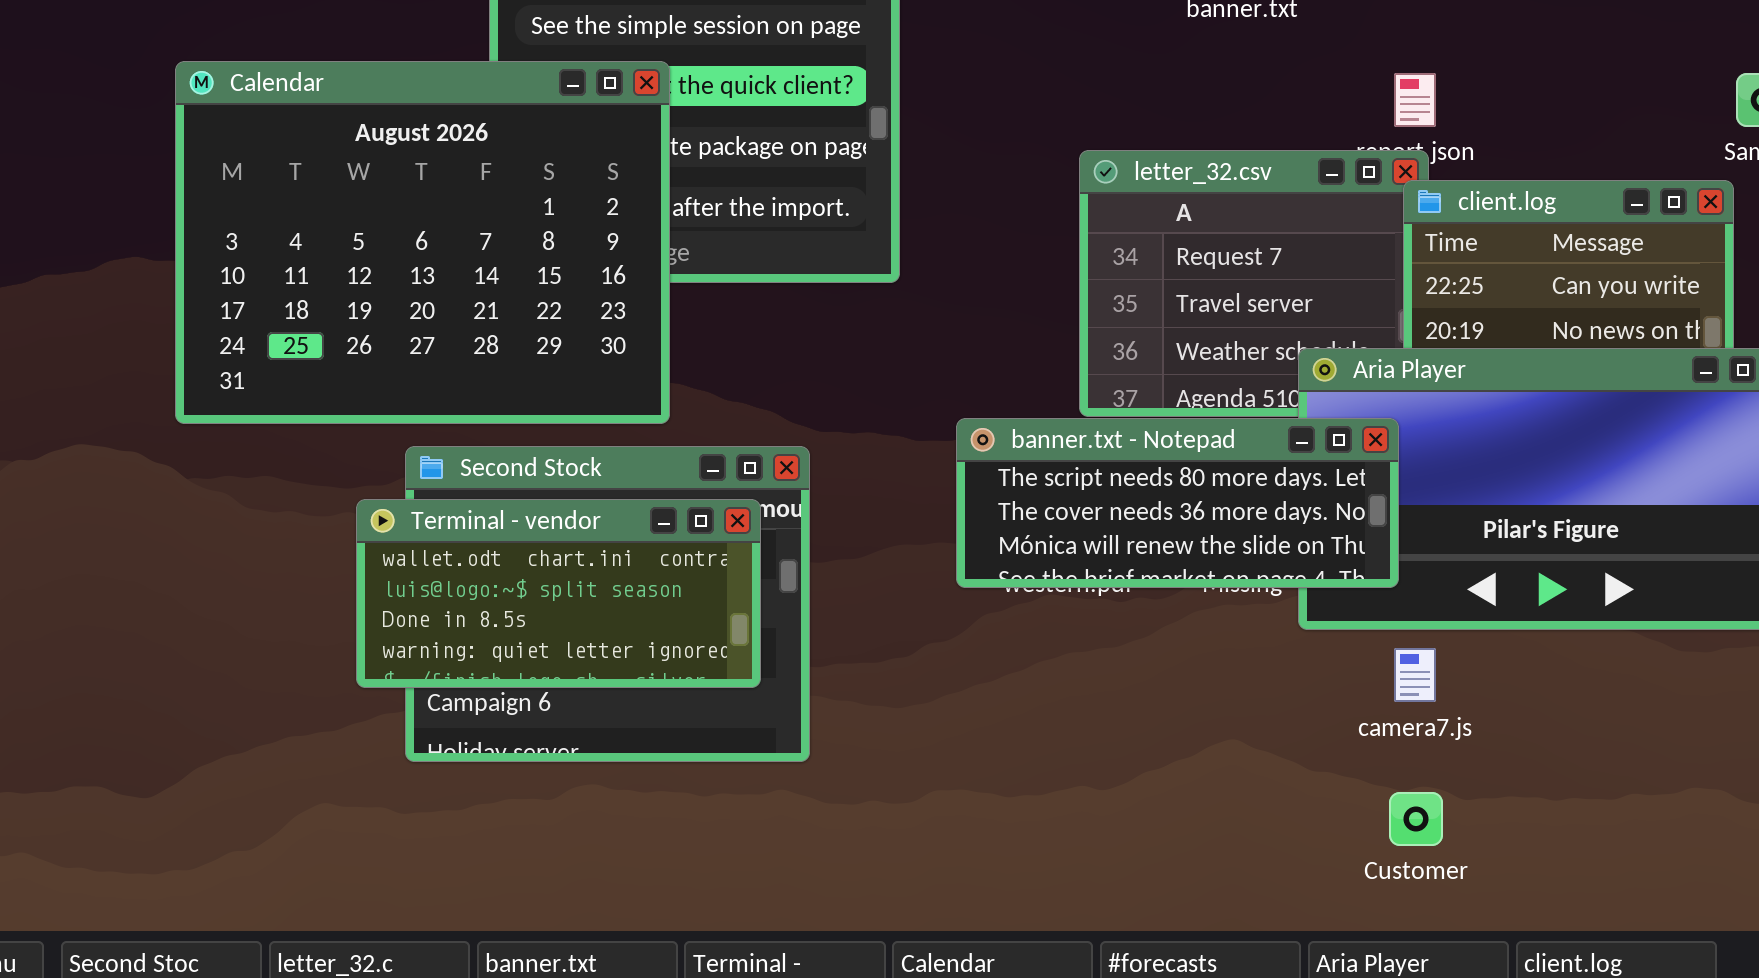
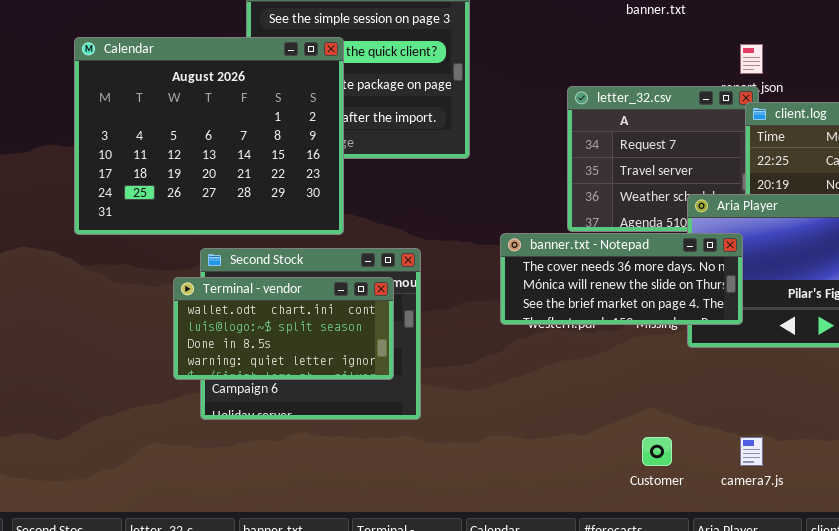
banner.txt - Notepad: [956,418,1399,588] -> [500,233,743,325], scrolled down 1 row
camera7.js: [1394,648,1436,702] -> [740,437,763,466], moved
Customer: [1389,792,1443,846] -> [642,437,672,466], moved

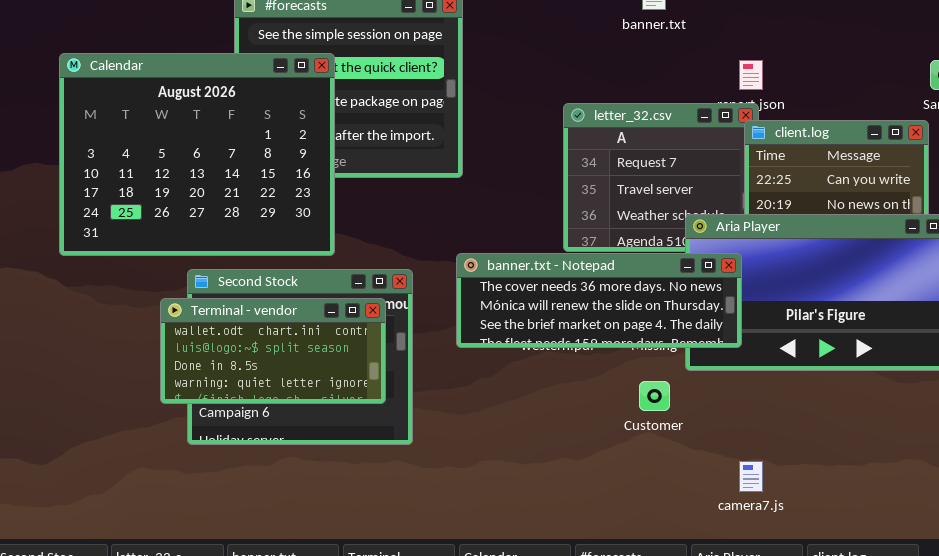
banner.txt - Notepad: [500,233,743,325] -> [456,253,742,348], resized
Customer: [642,437,672,466] -> [639,381,670,411], moved

